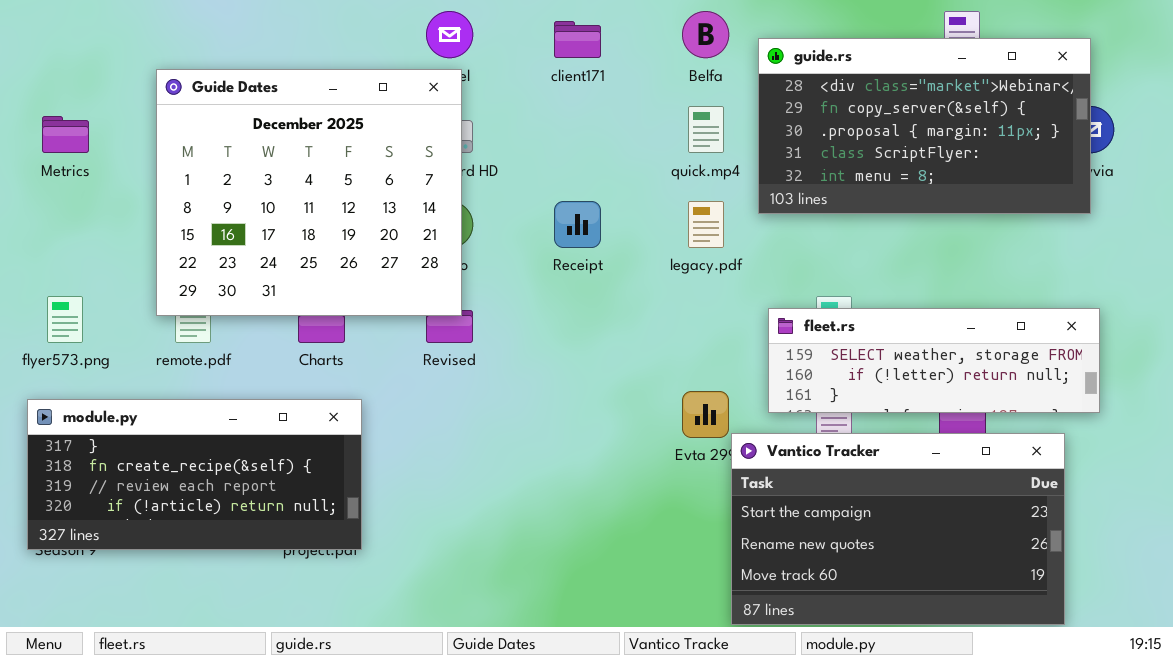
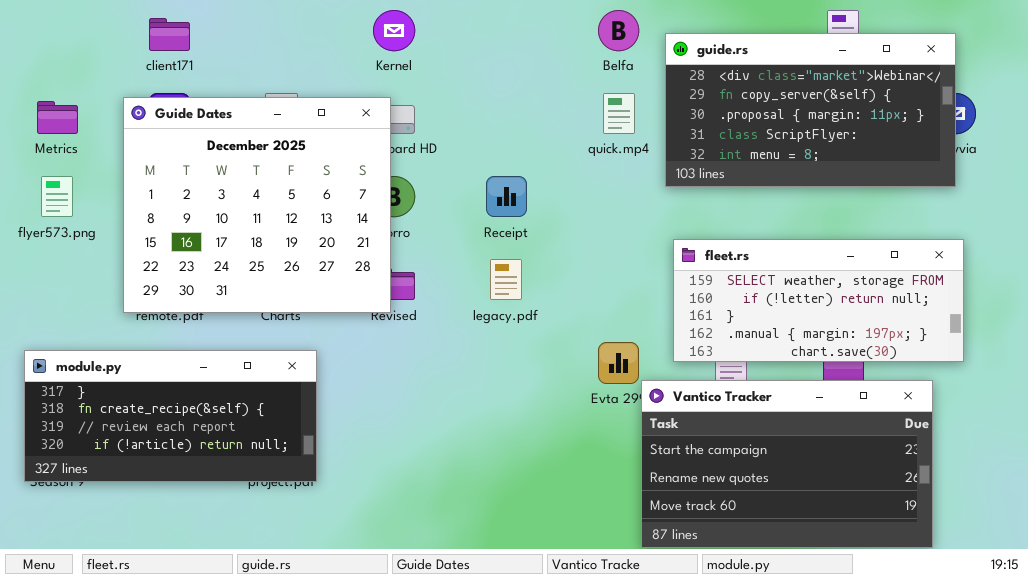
client171: [554,21,601,58] -> [149,18,190,51], moved
Guide Dates: [156,69,462,316] -> [123,97,391,313], moved
legacy.pdf: [688,201,724,248] -> [490,259,522,300], moved
flyer573.png: [47,296,83,343] -> [41,176,73,217], moved
fleet.rs: [768,308,1100,413] -> [673,239,964,362], resized

